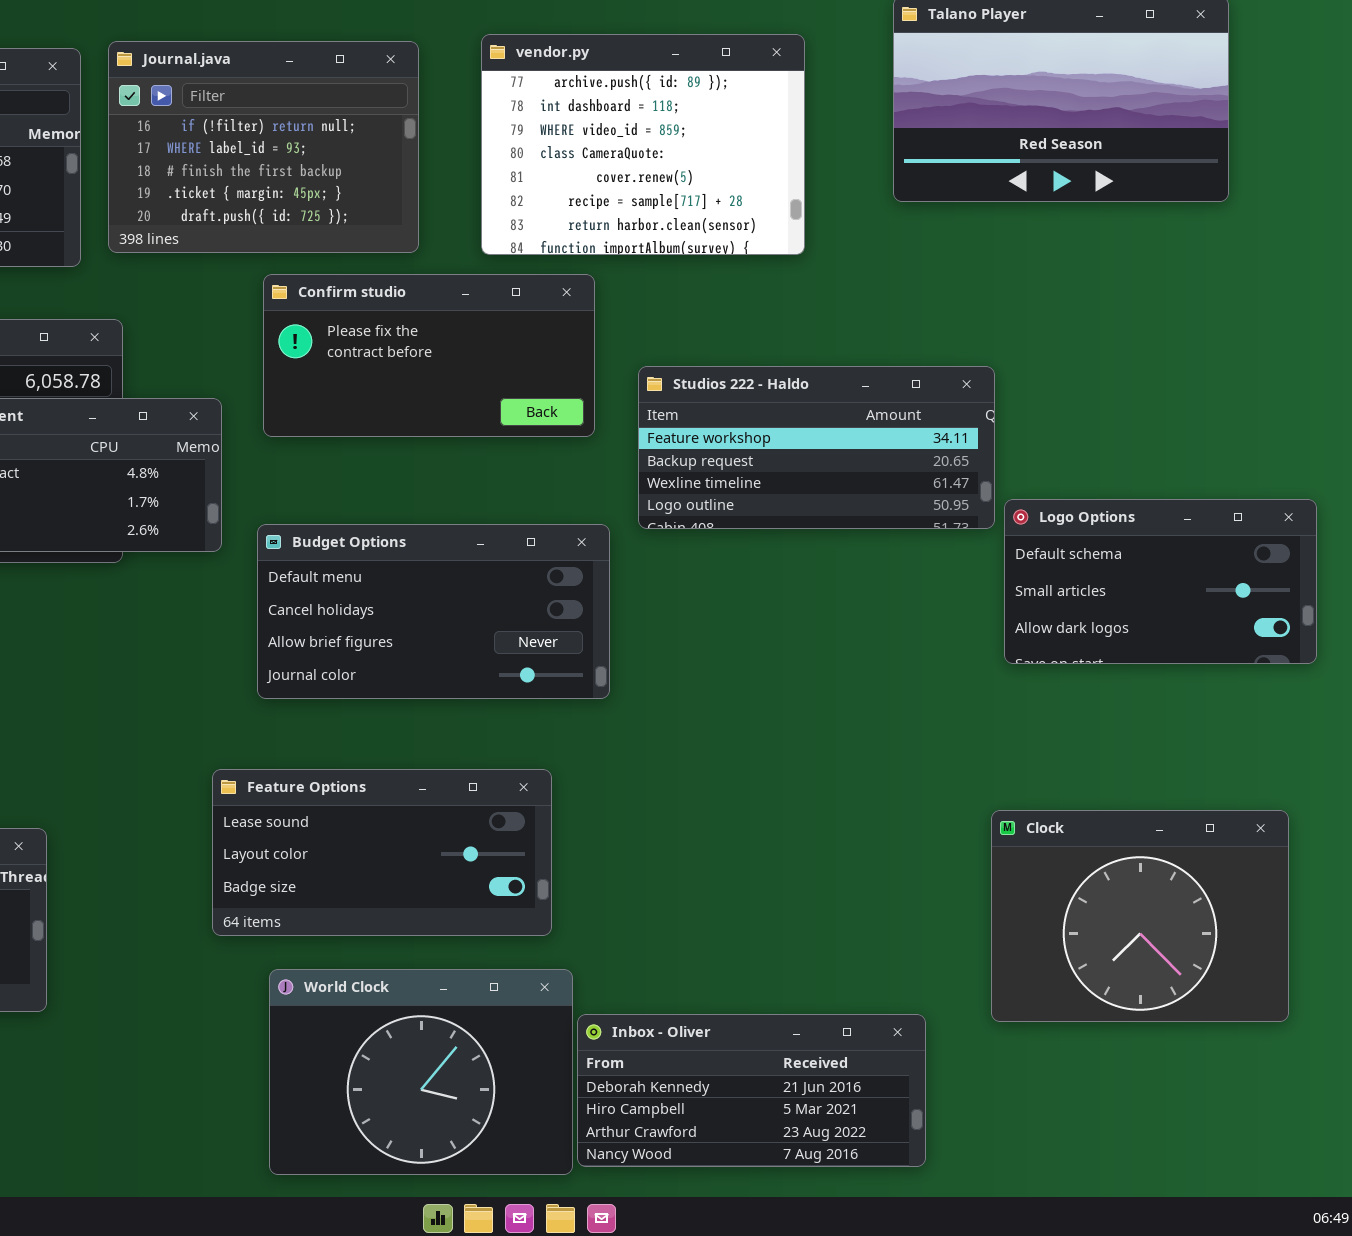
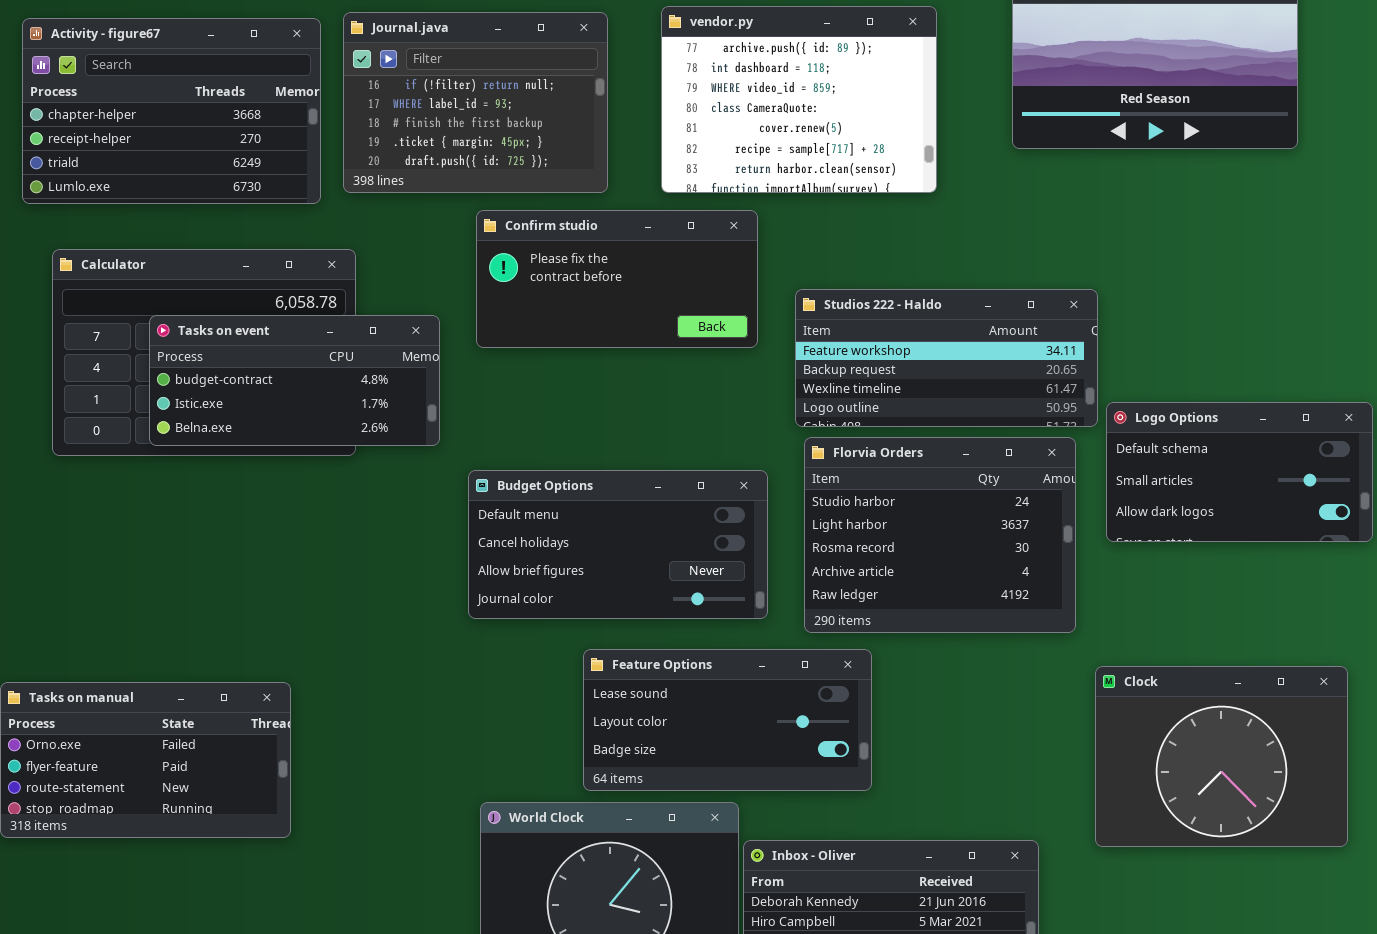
Budget Options: [257,524,610,699] -> [468,470,768,619], moved
Florvia Orders: none -> [804,437,1076,633], opened
Feature Options: [212,769,552,936] -> [583,649,872,791], moved

